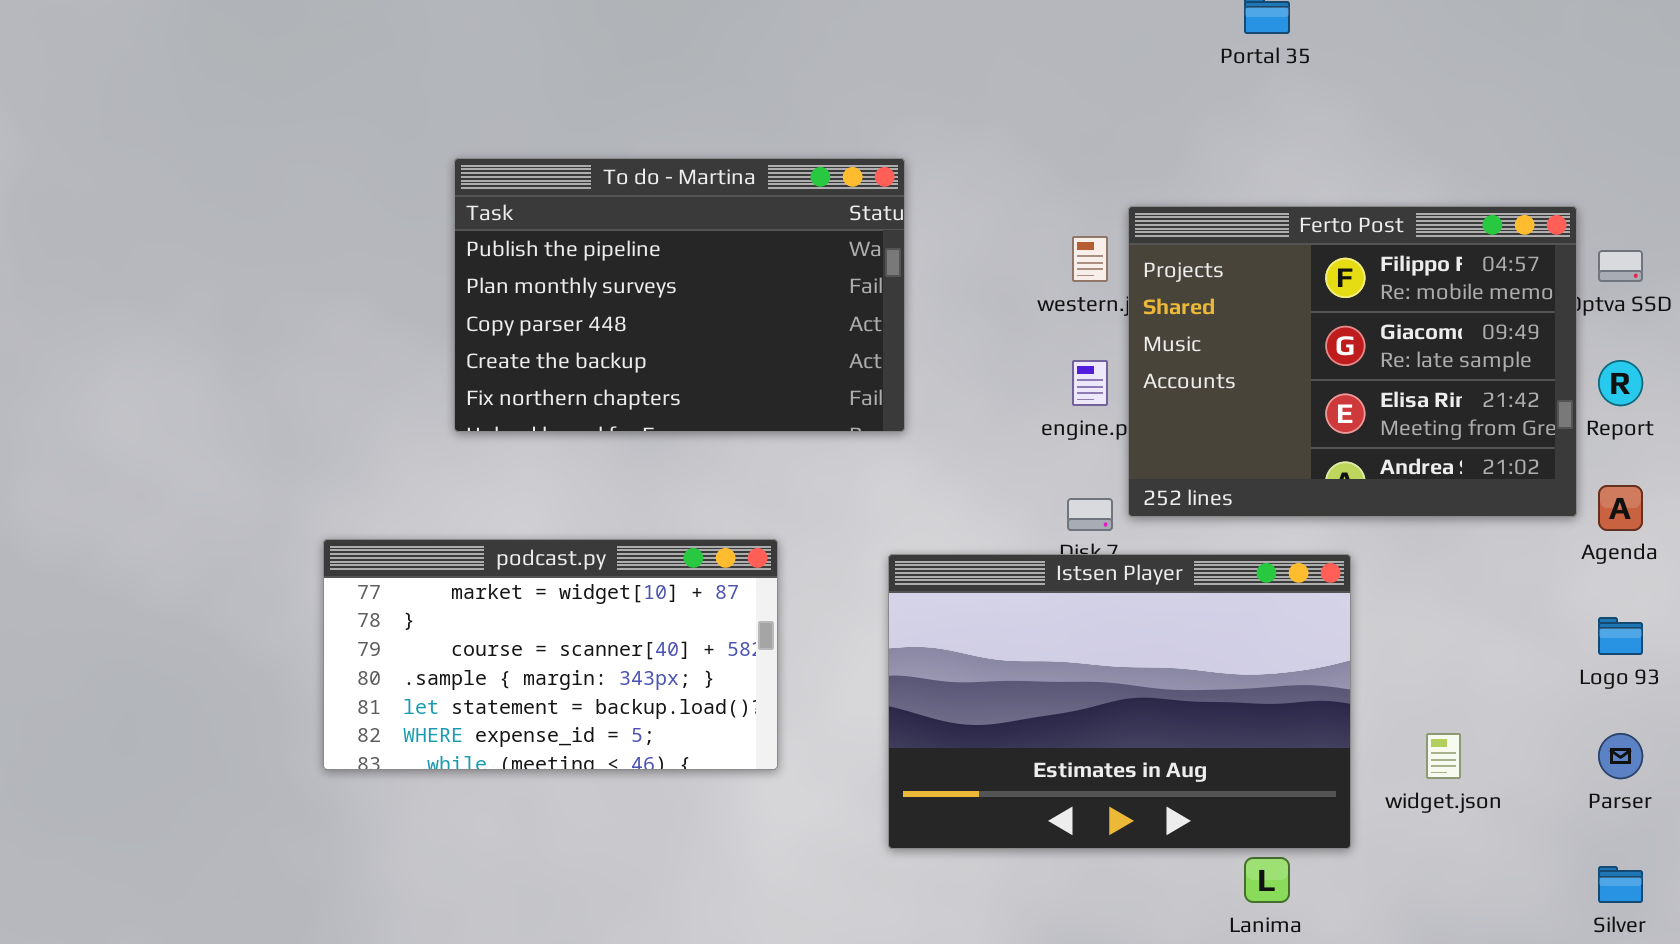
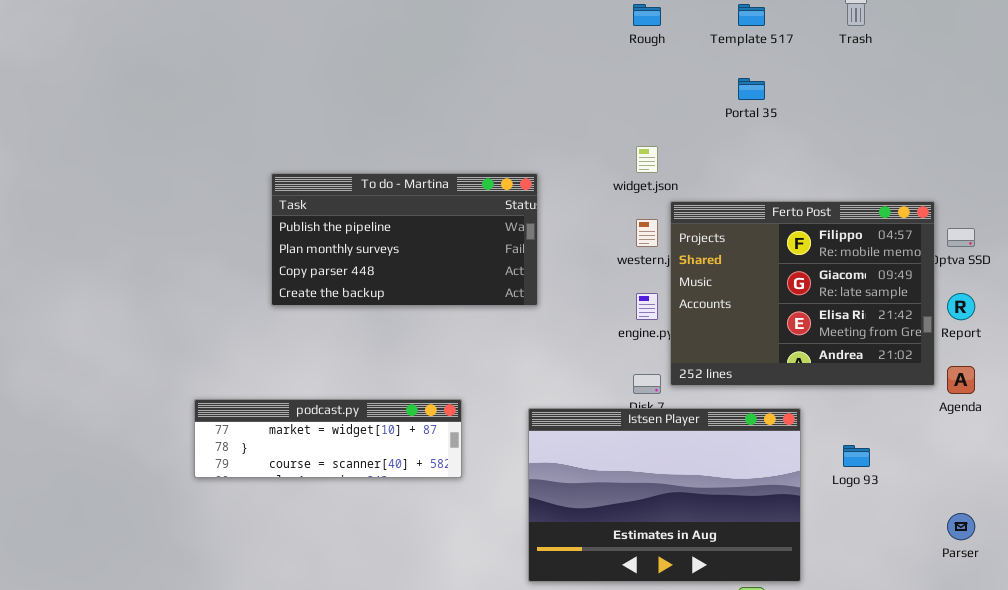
To do - Martina: [454,158,905,432] -> [271,173,538,306], resized
podcast.py: [323,539,778,770] -> [194,399,462,478], resized
Logo 93: [1598,617,1643,655] -> [843,445,870,467], moved
widget.json: [1426,733,1461,779] -> [636,146,658,173], moved

